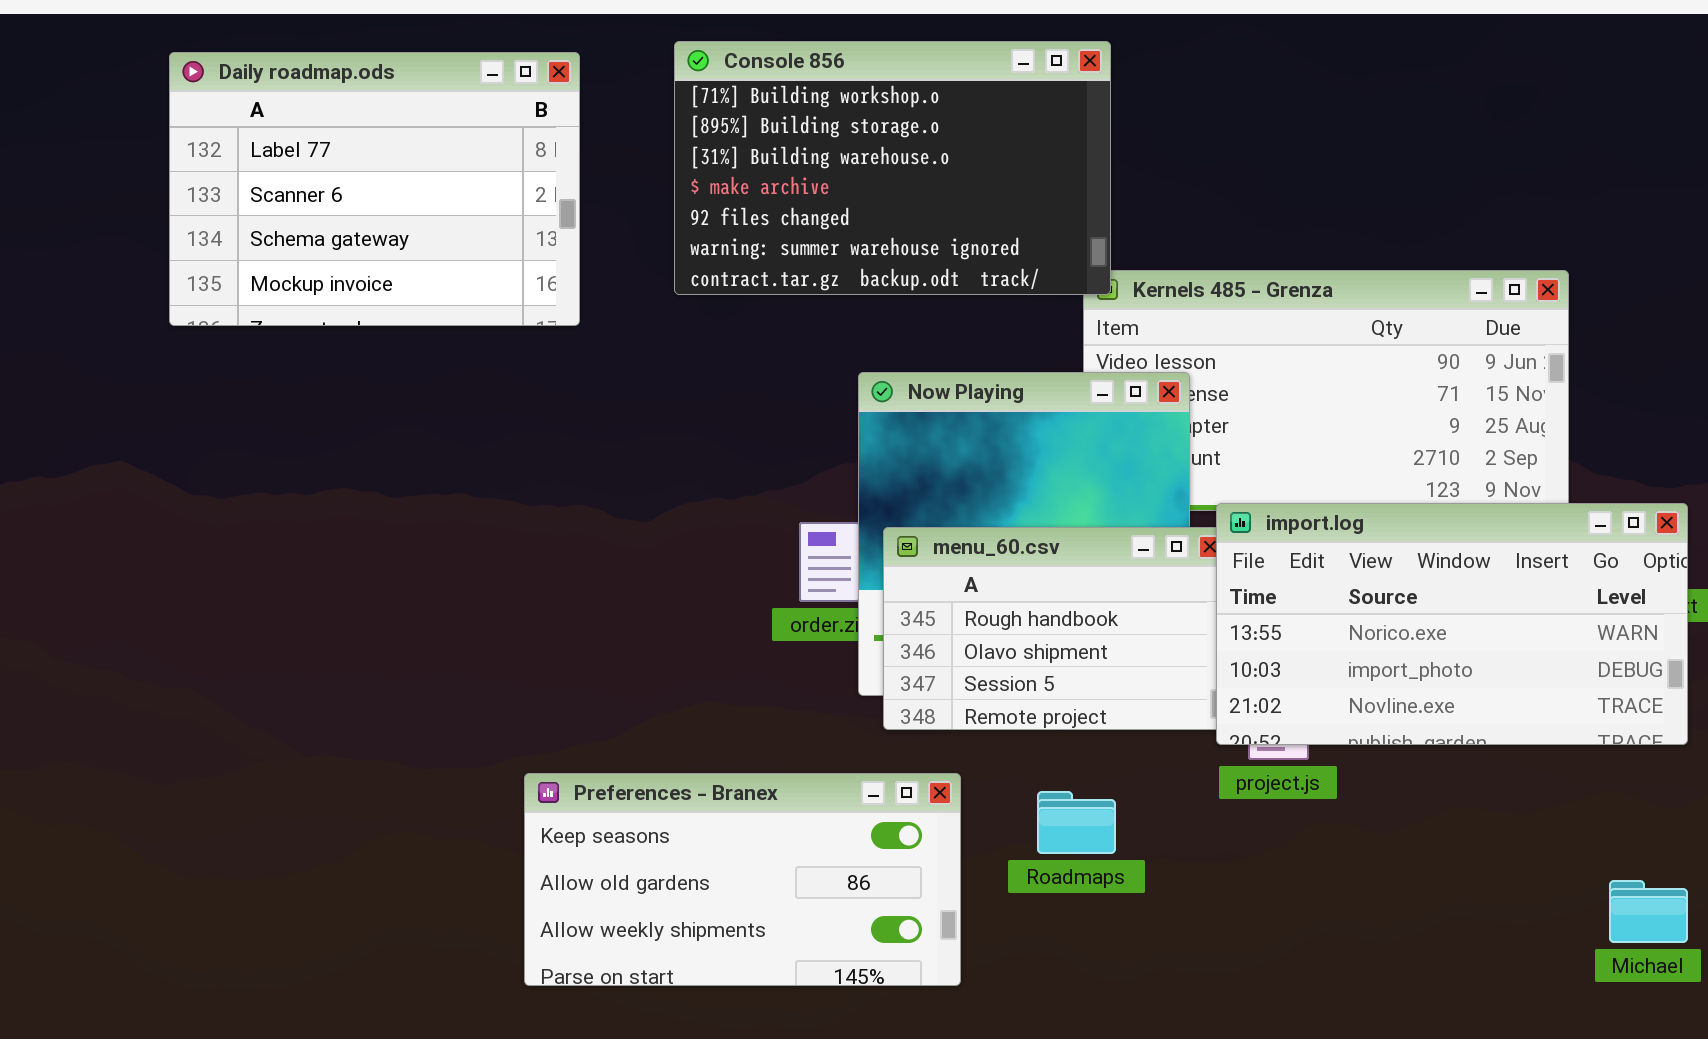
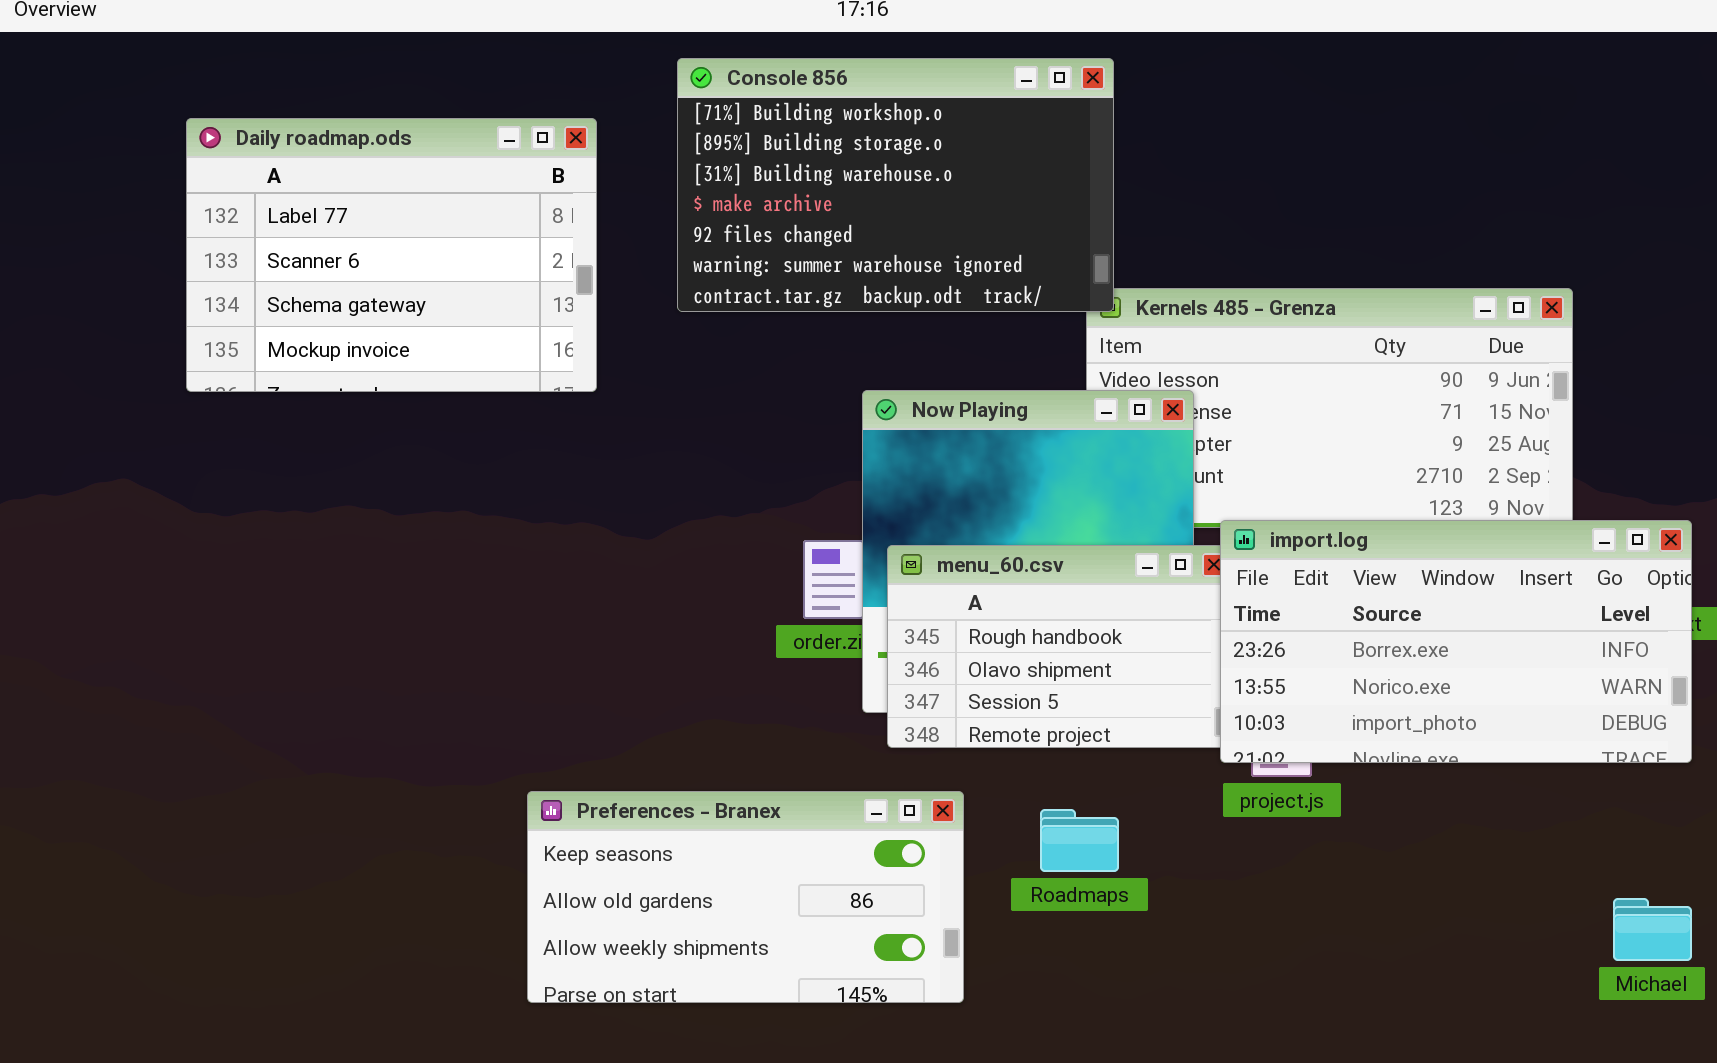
Daily roadmap.ods: [169,52,580,326] -> [186,118,597,392], moved
import.log: [1216,503,1688,745] -> [1220,520,1692,763], scrolled up 1 row

